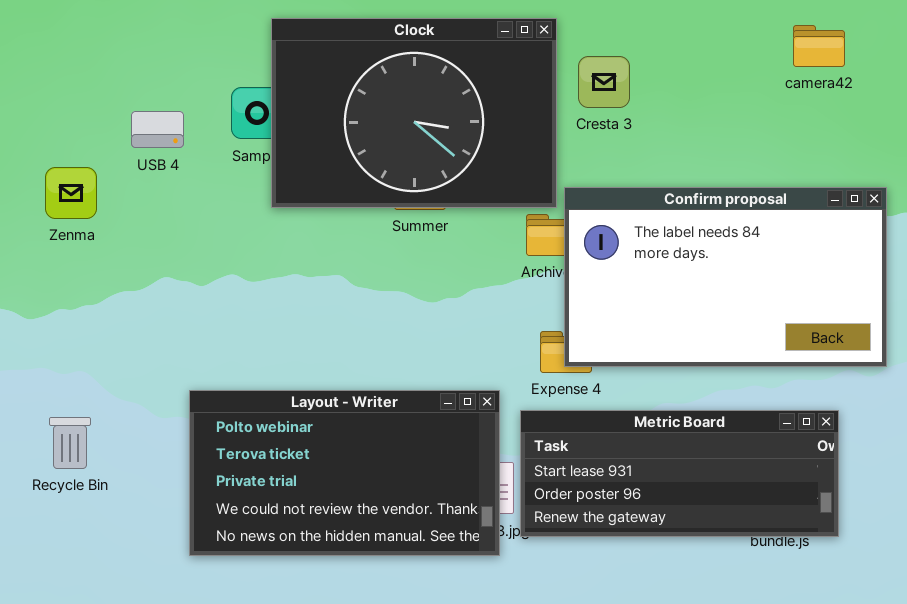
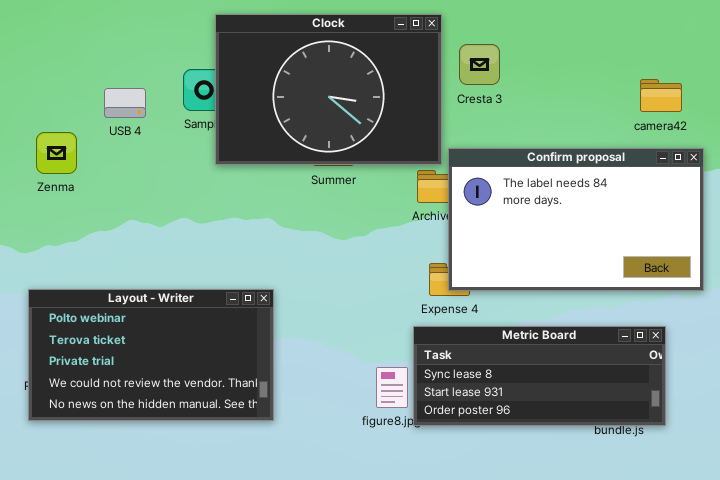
camera42: [793,25,845,67] -> [640,79,682,112], moved
Layout - Writer: [189,390,500,556] -> [28,289,274,421], moved
Metric Board: [520,410,839,537] -> [413,326,666,426], scrolled up 1 row

